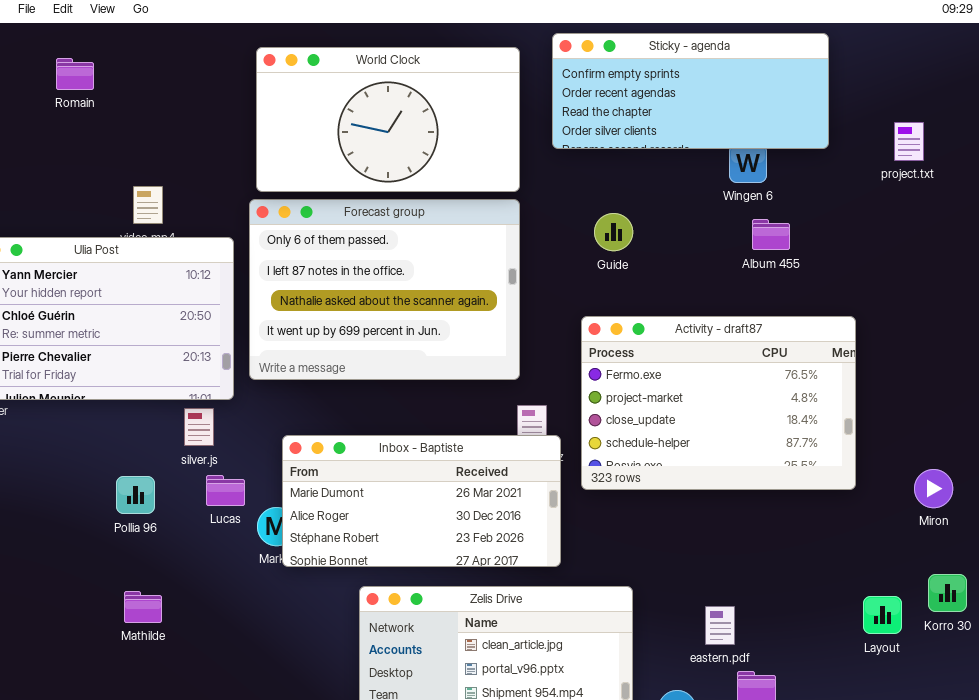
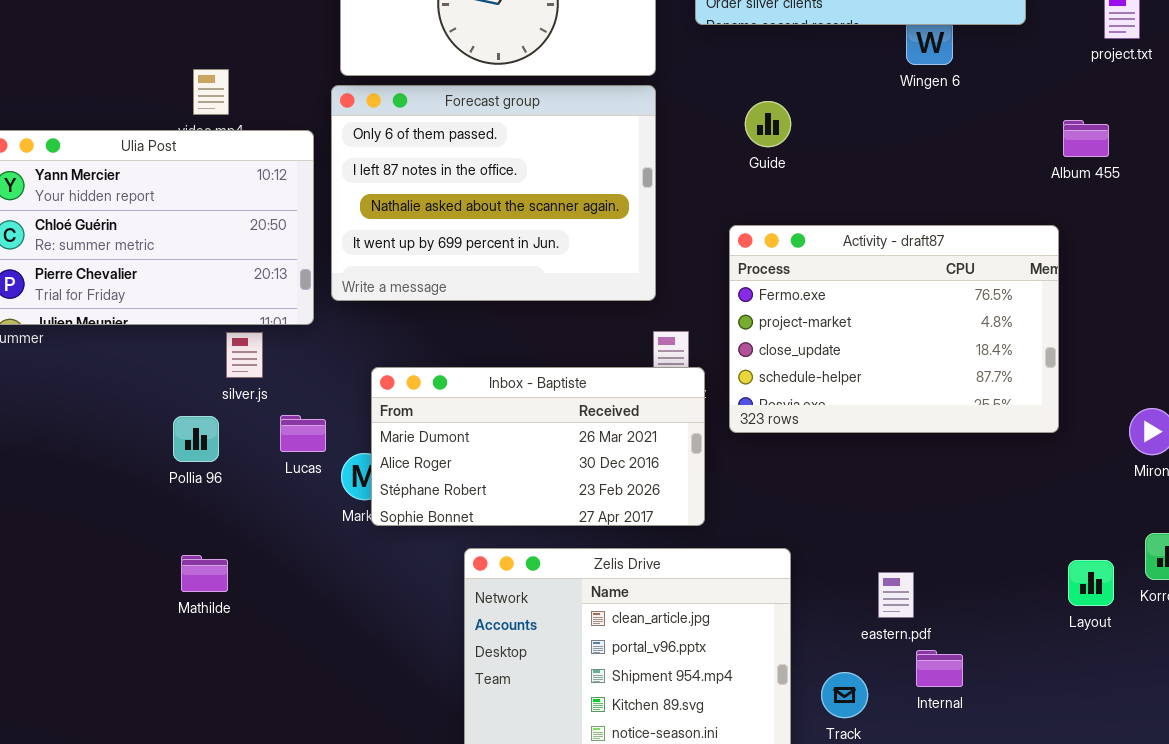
Album 455: [752,219,790,250] -> [1063,120,1109,157], moved
silver.js: [184,408,214,446] -> [226,332,263,378], moved

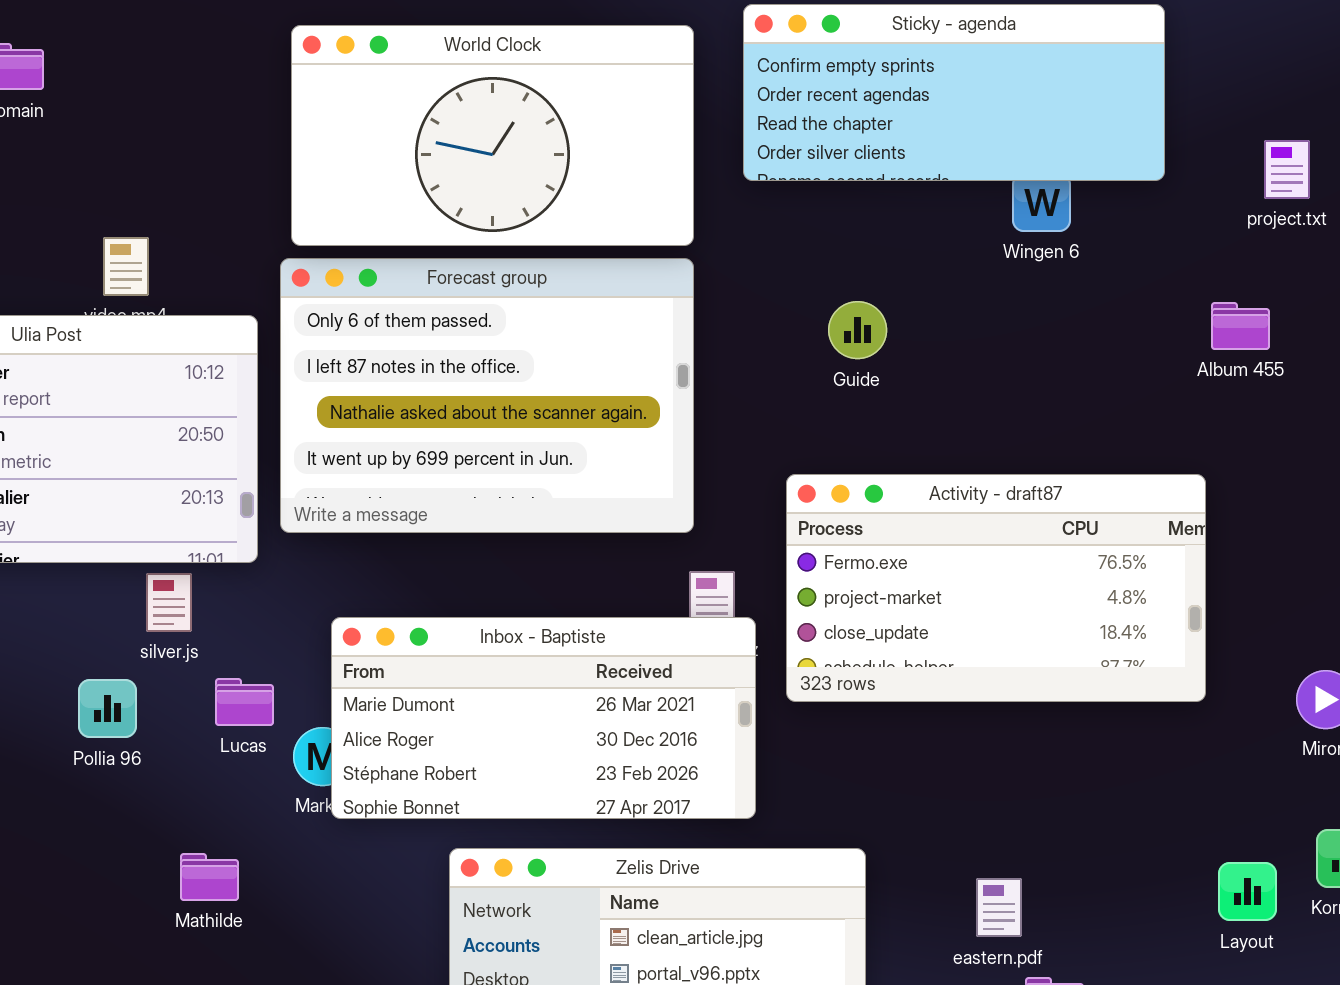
Guide: [745,101,791,147] -> [828,301,887,359], moved
Activity - draft87: [729,225,1059,433] -> [786,474,1206,702], resized
Mathilde: [181,555,228,592] -> [180,853,239,901], moved

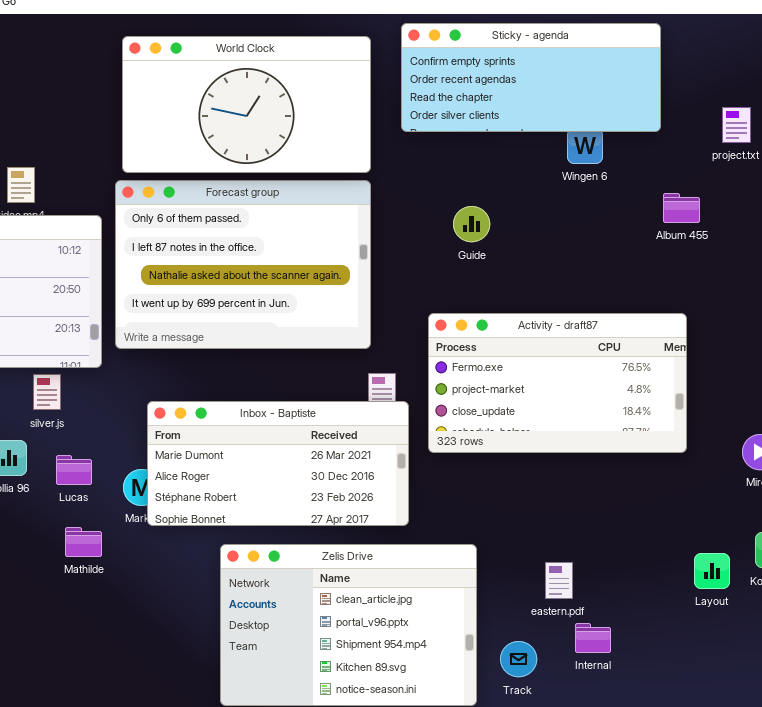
Album 455: [1211,302,1270,350] -> [663,193,700,223], moved
Lucas: [215,678,274,726] -> [56,455,92,485], moved
Mathilde: [180,853,239,901] -> [65,527,102,557], moved

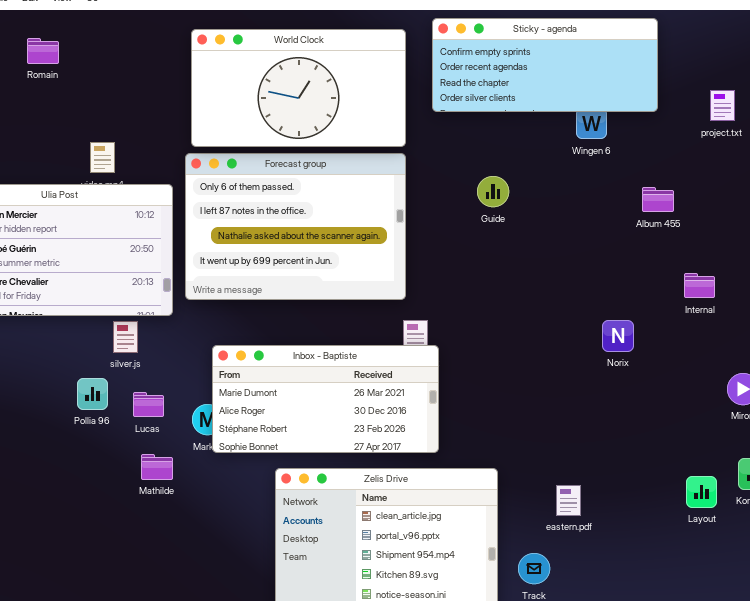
Album 455: [663,193,700,223] -> [642,187,674,212], moved
Activity - draft87: [428,313,687,453] -> none, closed
Internal: [575,623,611,653] -> [684,273,715,298], moved

